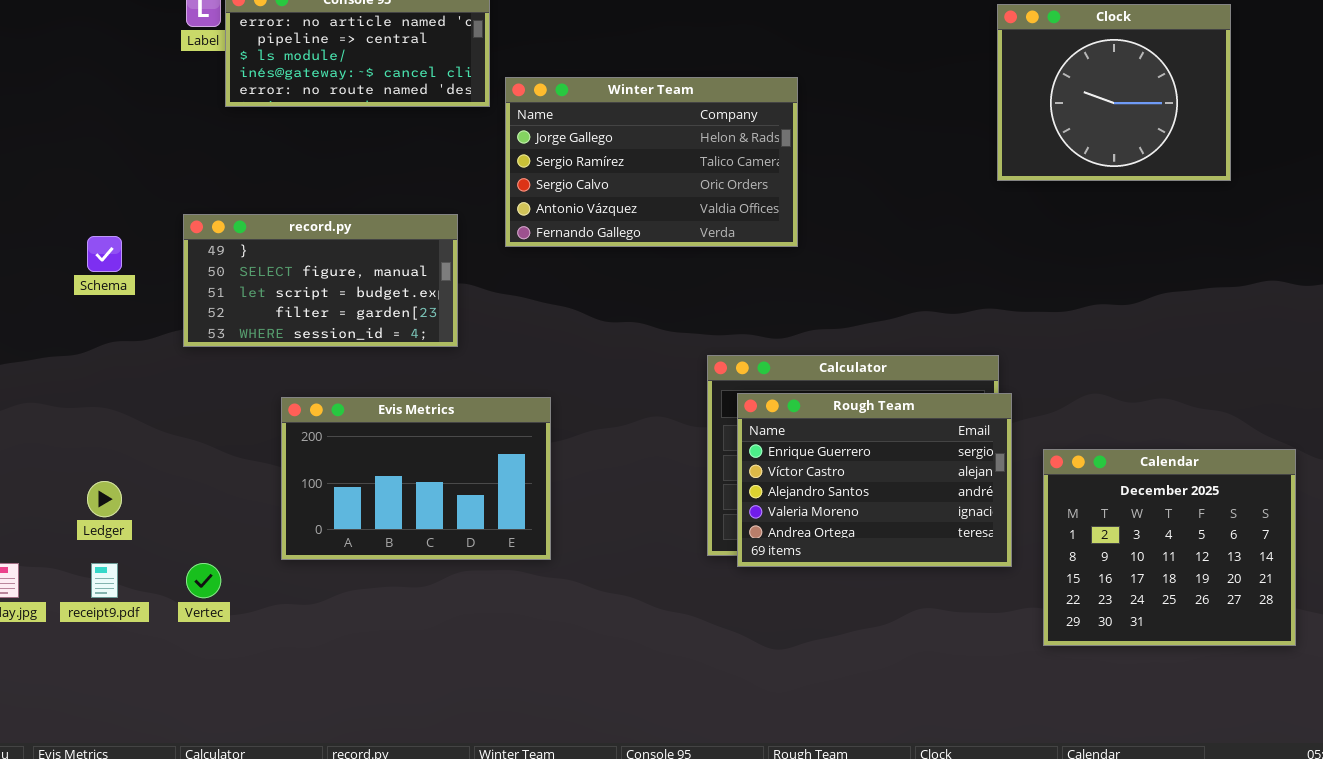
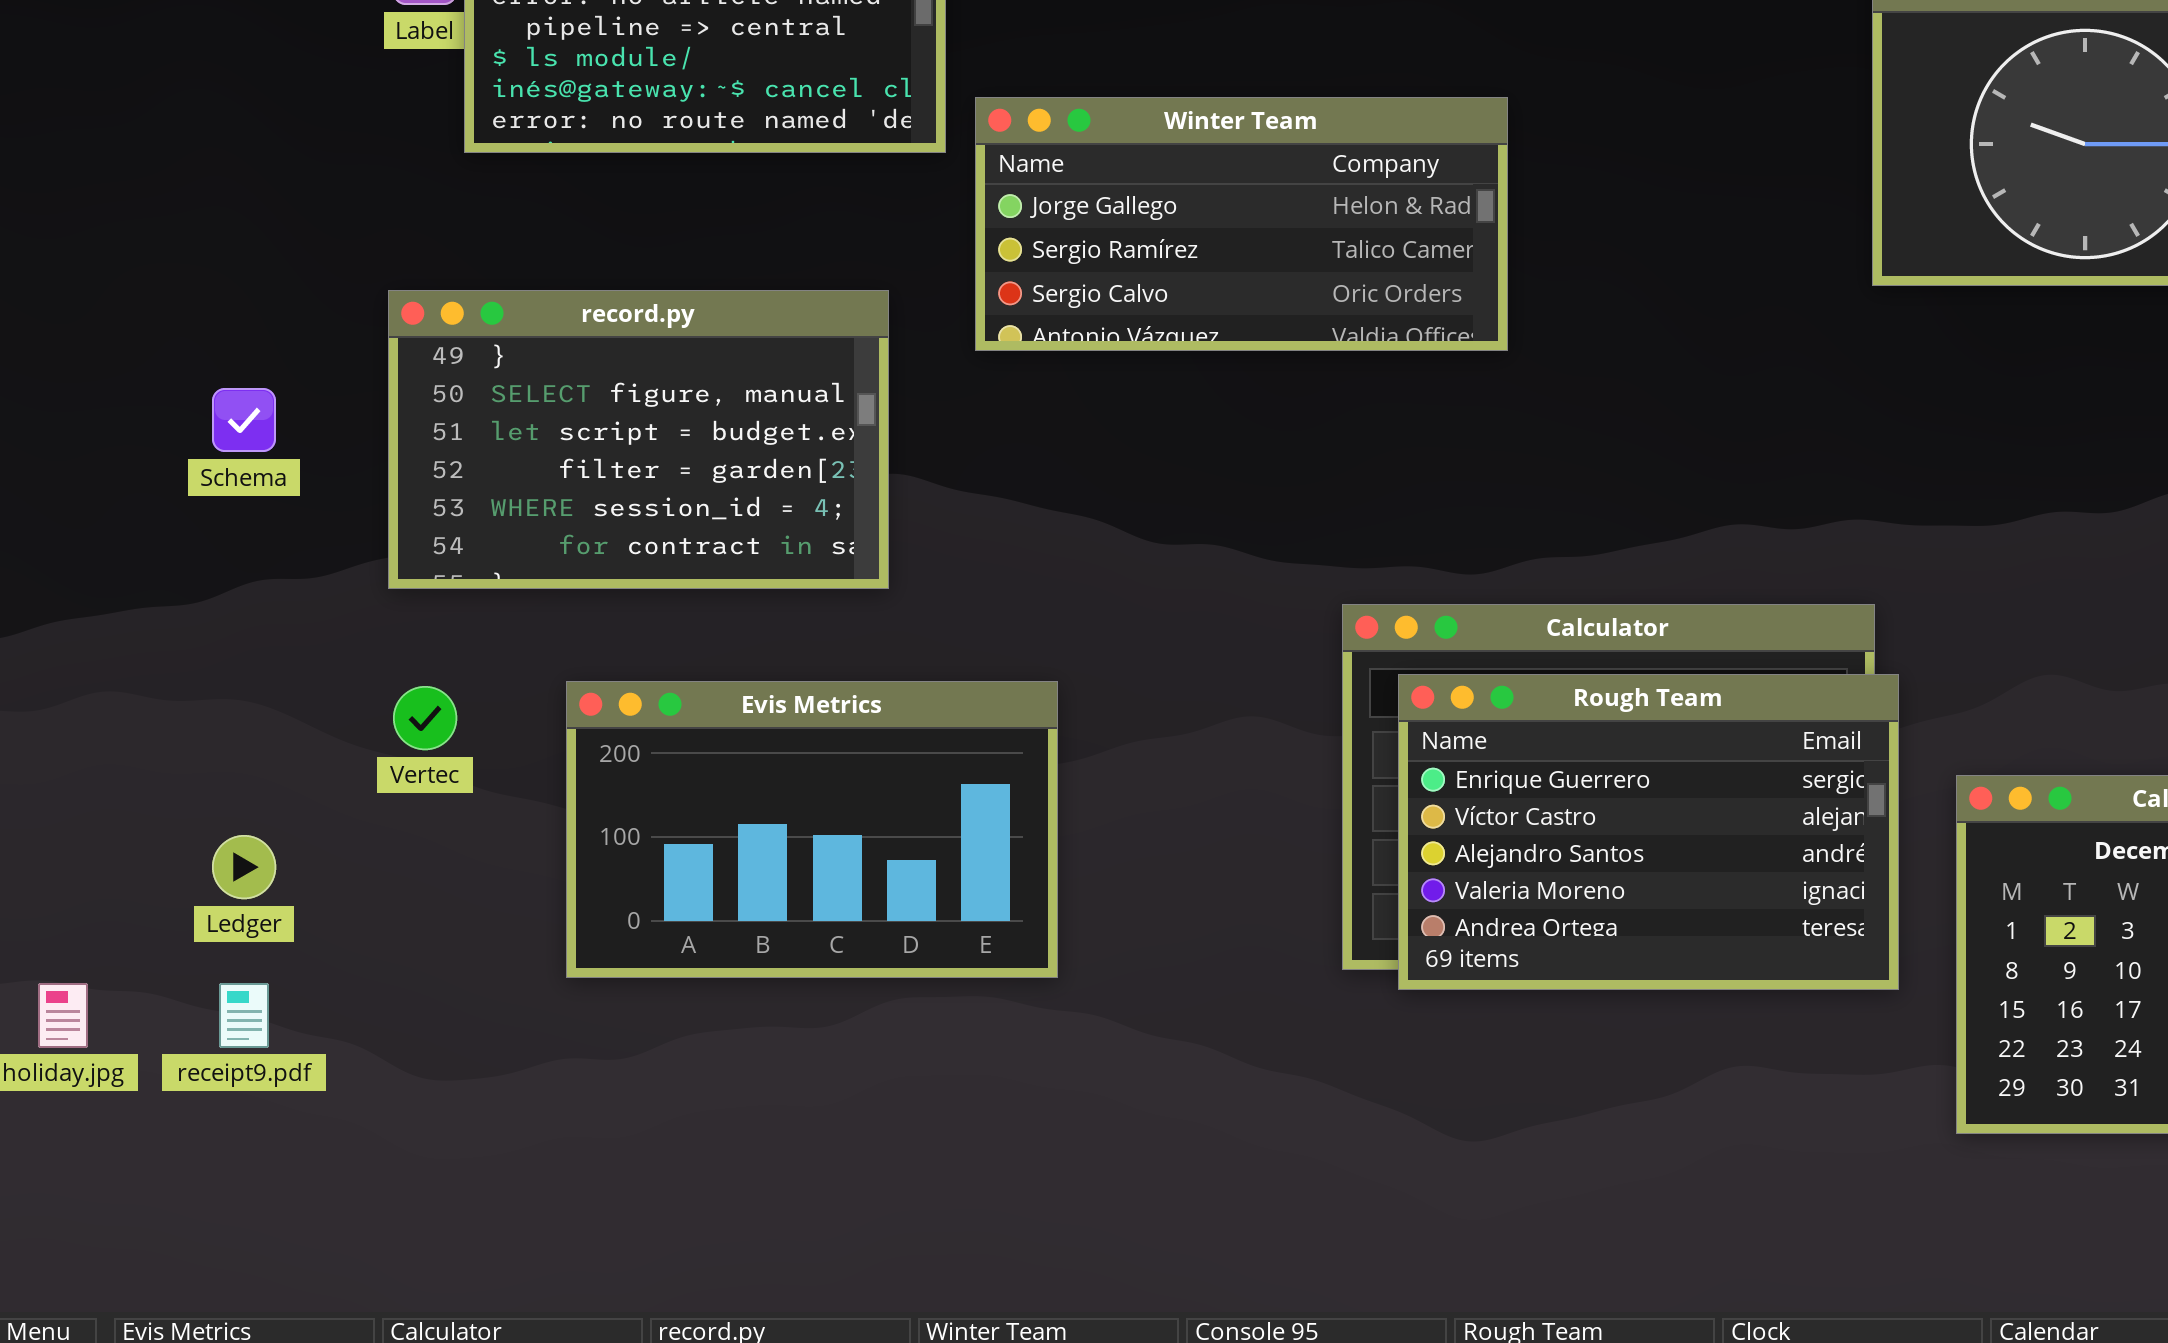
Winter Team: [505,77,798,247] -> [975,97,1508,351], resized
record.py: [183,214,458,347] -> [388,290,889,589], resized
Vertec: [186,563,221,598] -> [393,686,457,750], moved

